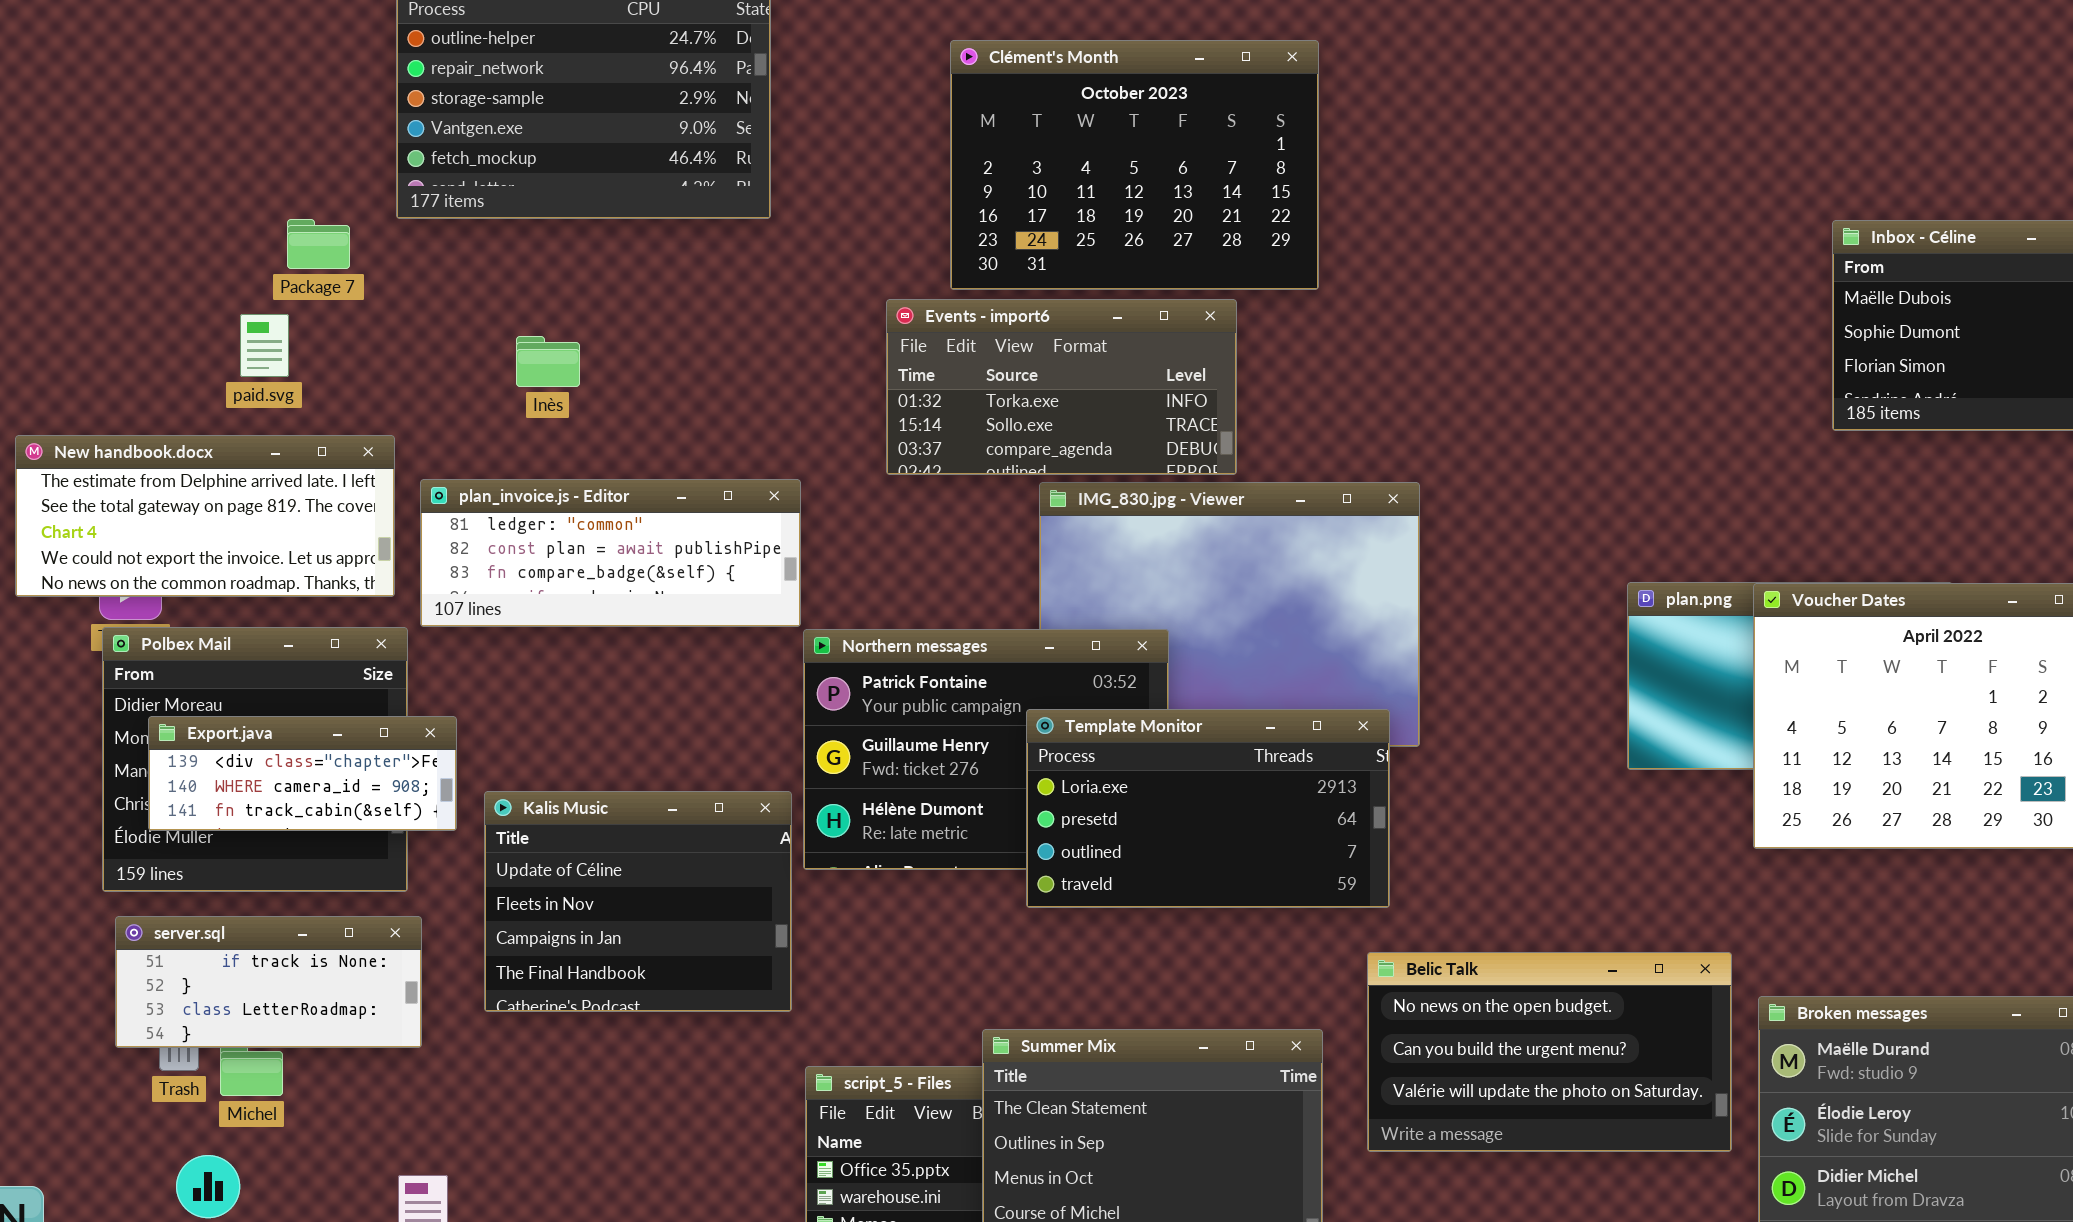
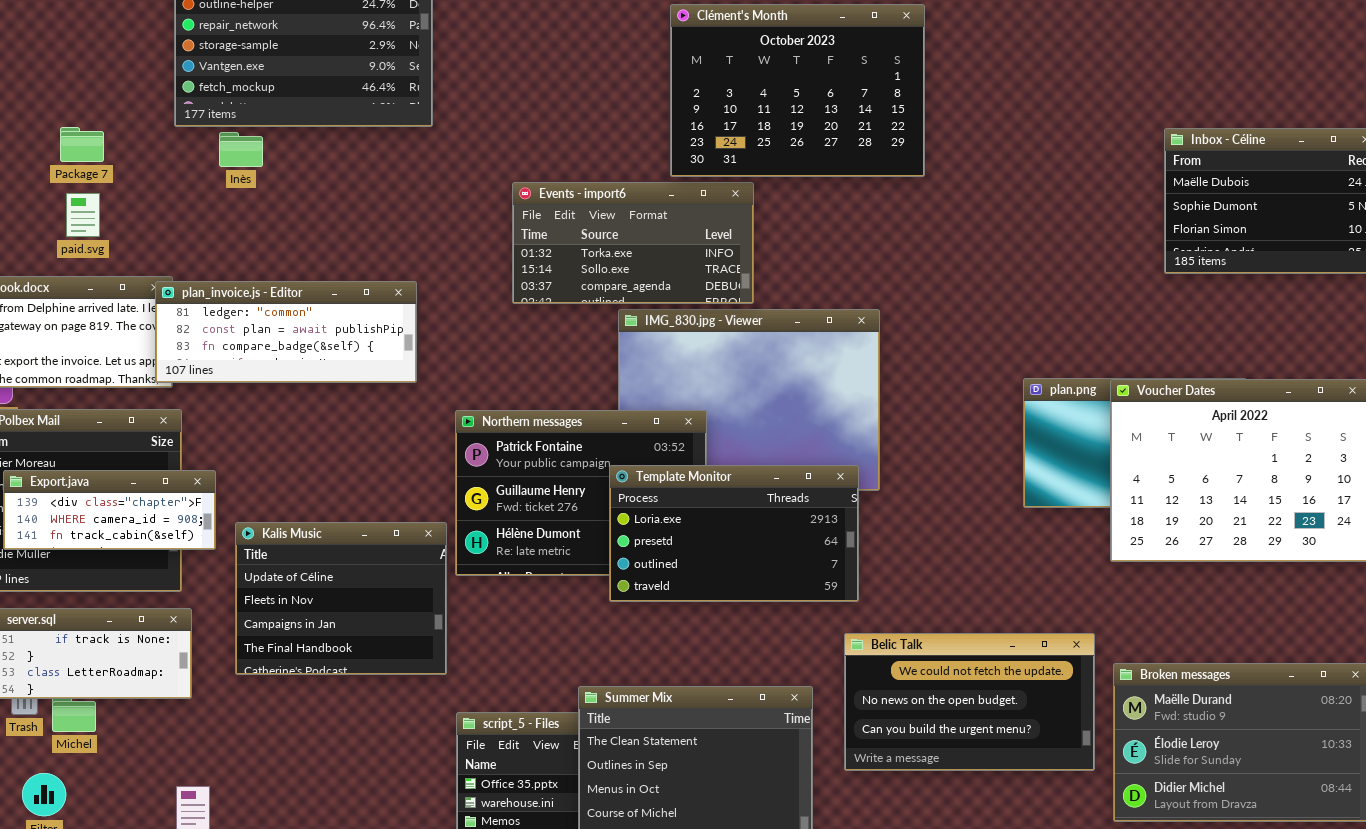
Clément's Month: [950,40,1319,290] -> [670,4,925,177], moved
Package 7: [287,219,350,269] -> [60,127,104,162], moved
Inès: [516,336,580,387] -> [219,132,263,167], moved
plan_invoice.js - Editor: [420,479,801,627] -> [155,281,417,383], moved
Belic Talk: [1367,952,1732,1152] -> [844,633,1095,771], scrolled up 1 row

